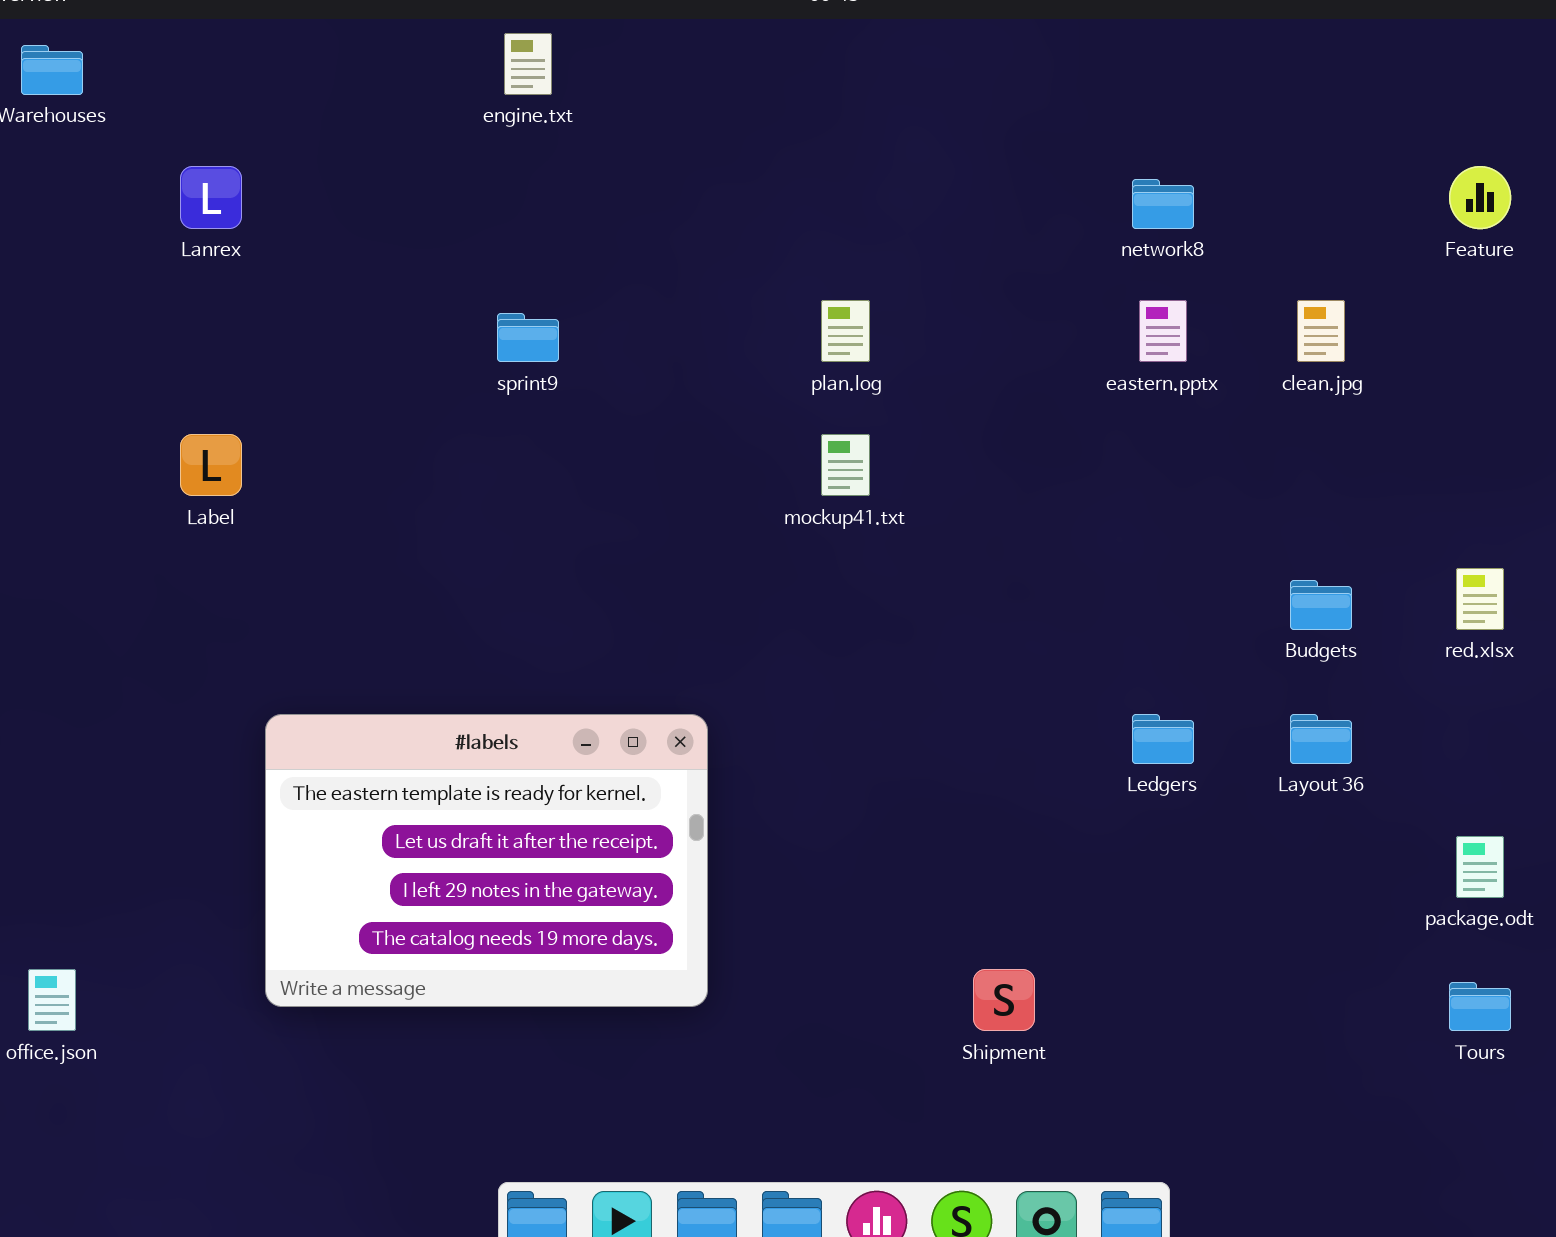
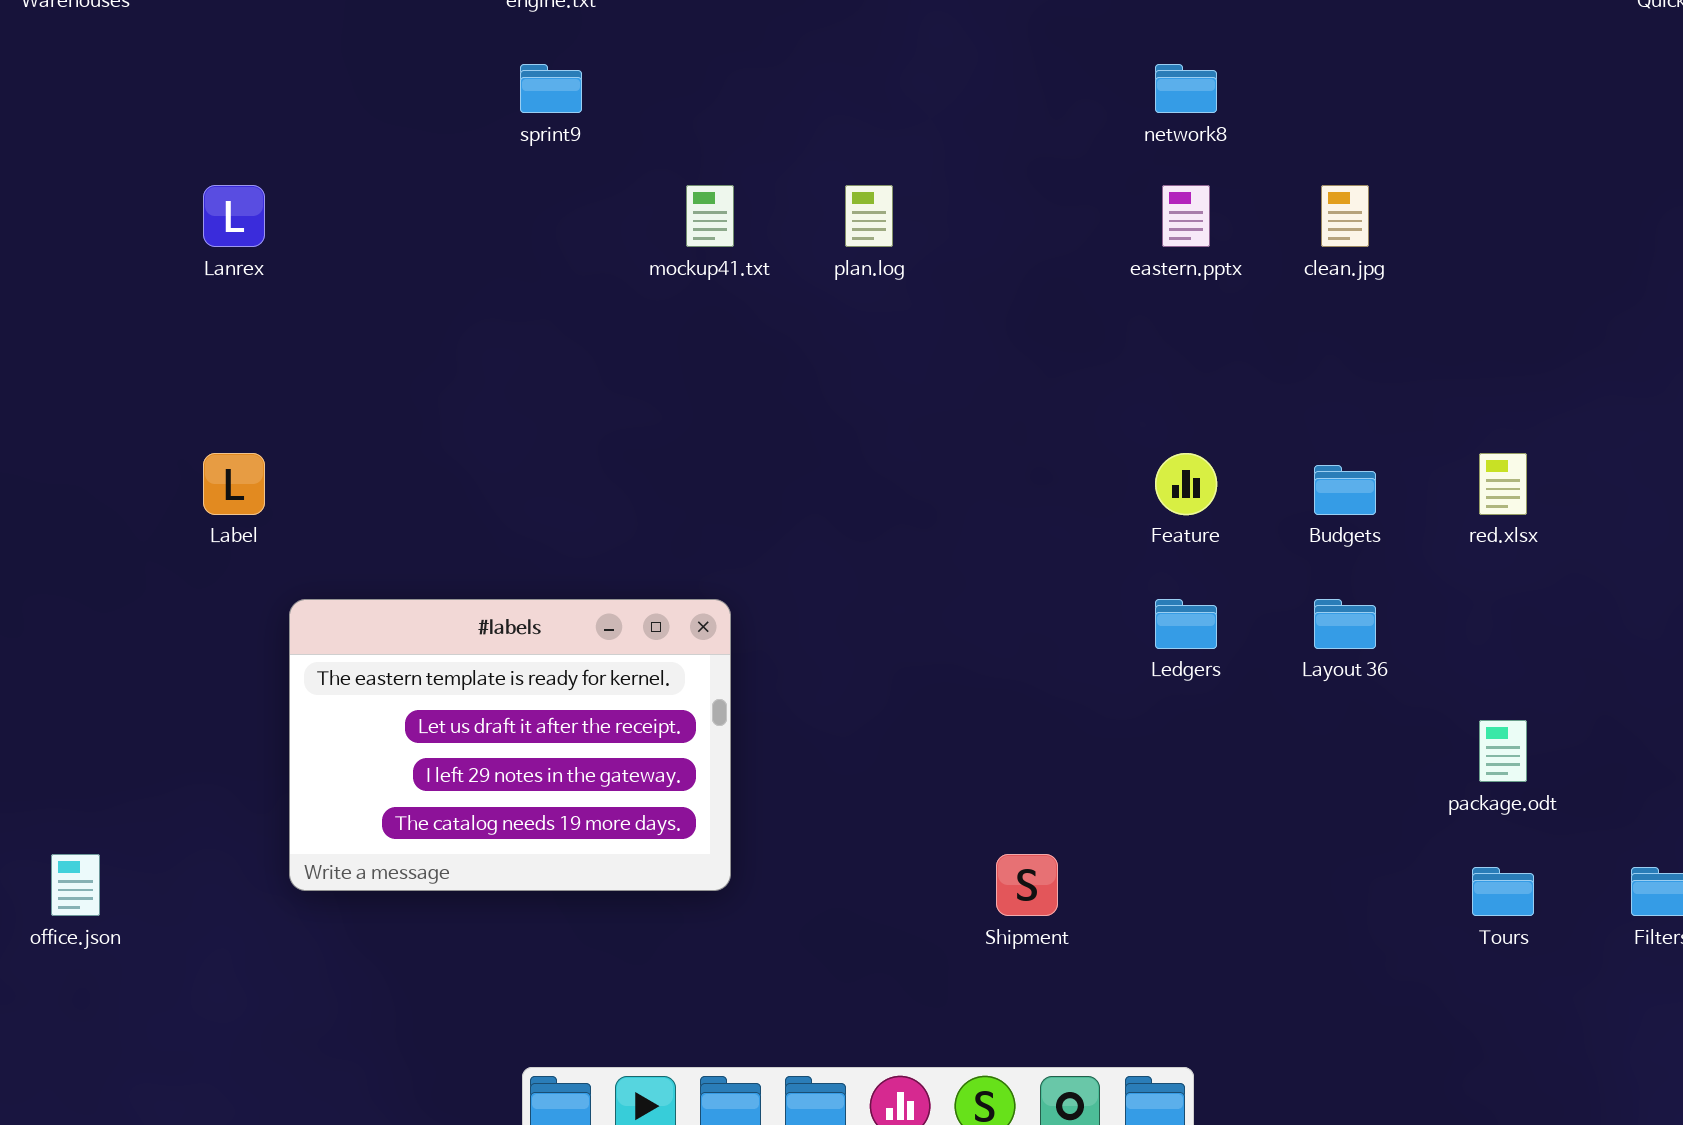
Lanrex: [180,166,242,229] -> [203,185,265,247], moved
Feature: [1449,166,1511,229] -> [1155,453,1217,515], moved
sprint9: [497,313,559,362] -> [520,64,582,113], moved
Label: [180,434,242,496] -> [203,453,265,515], moved
mockup41.txt: [821,434,870,496] -> [686,185,734,247], moved

